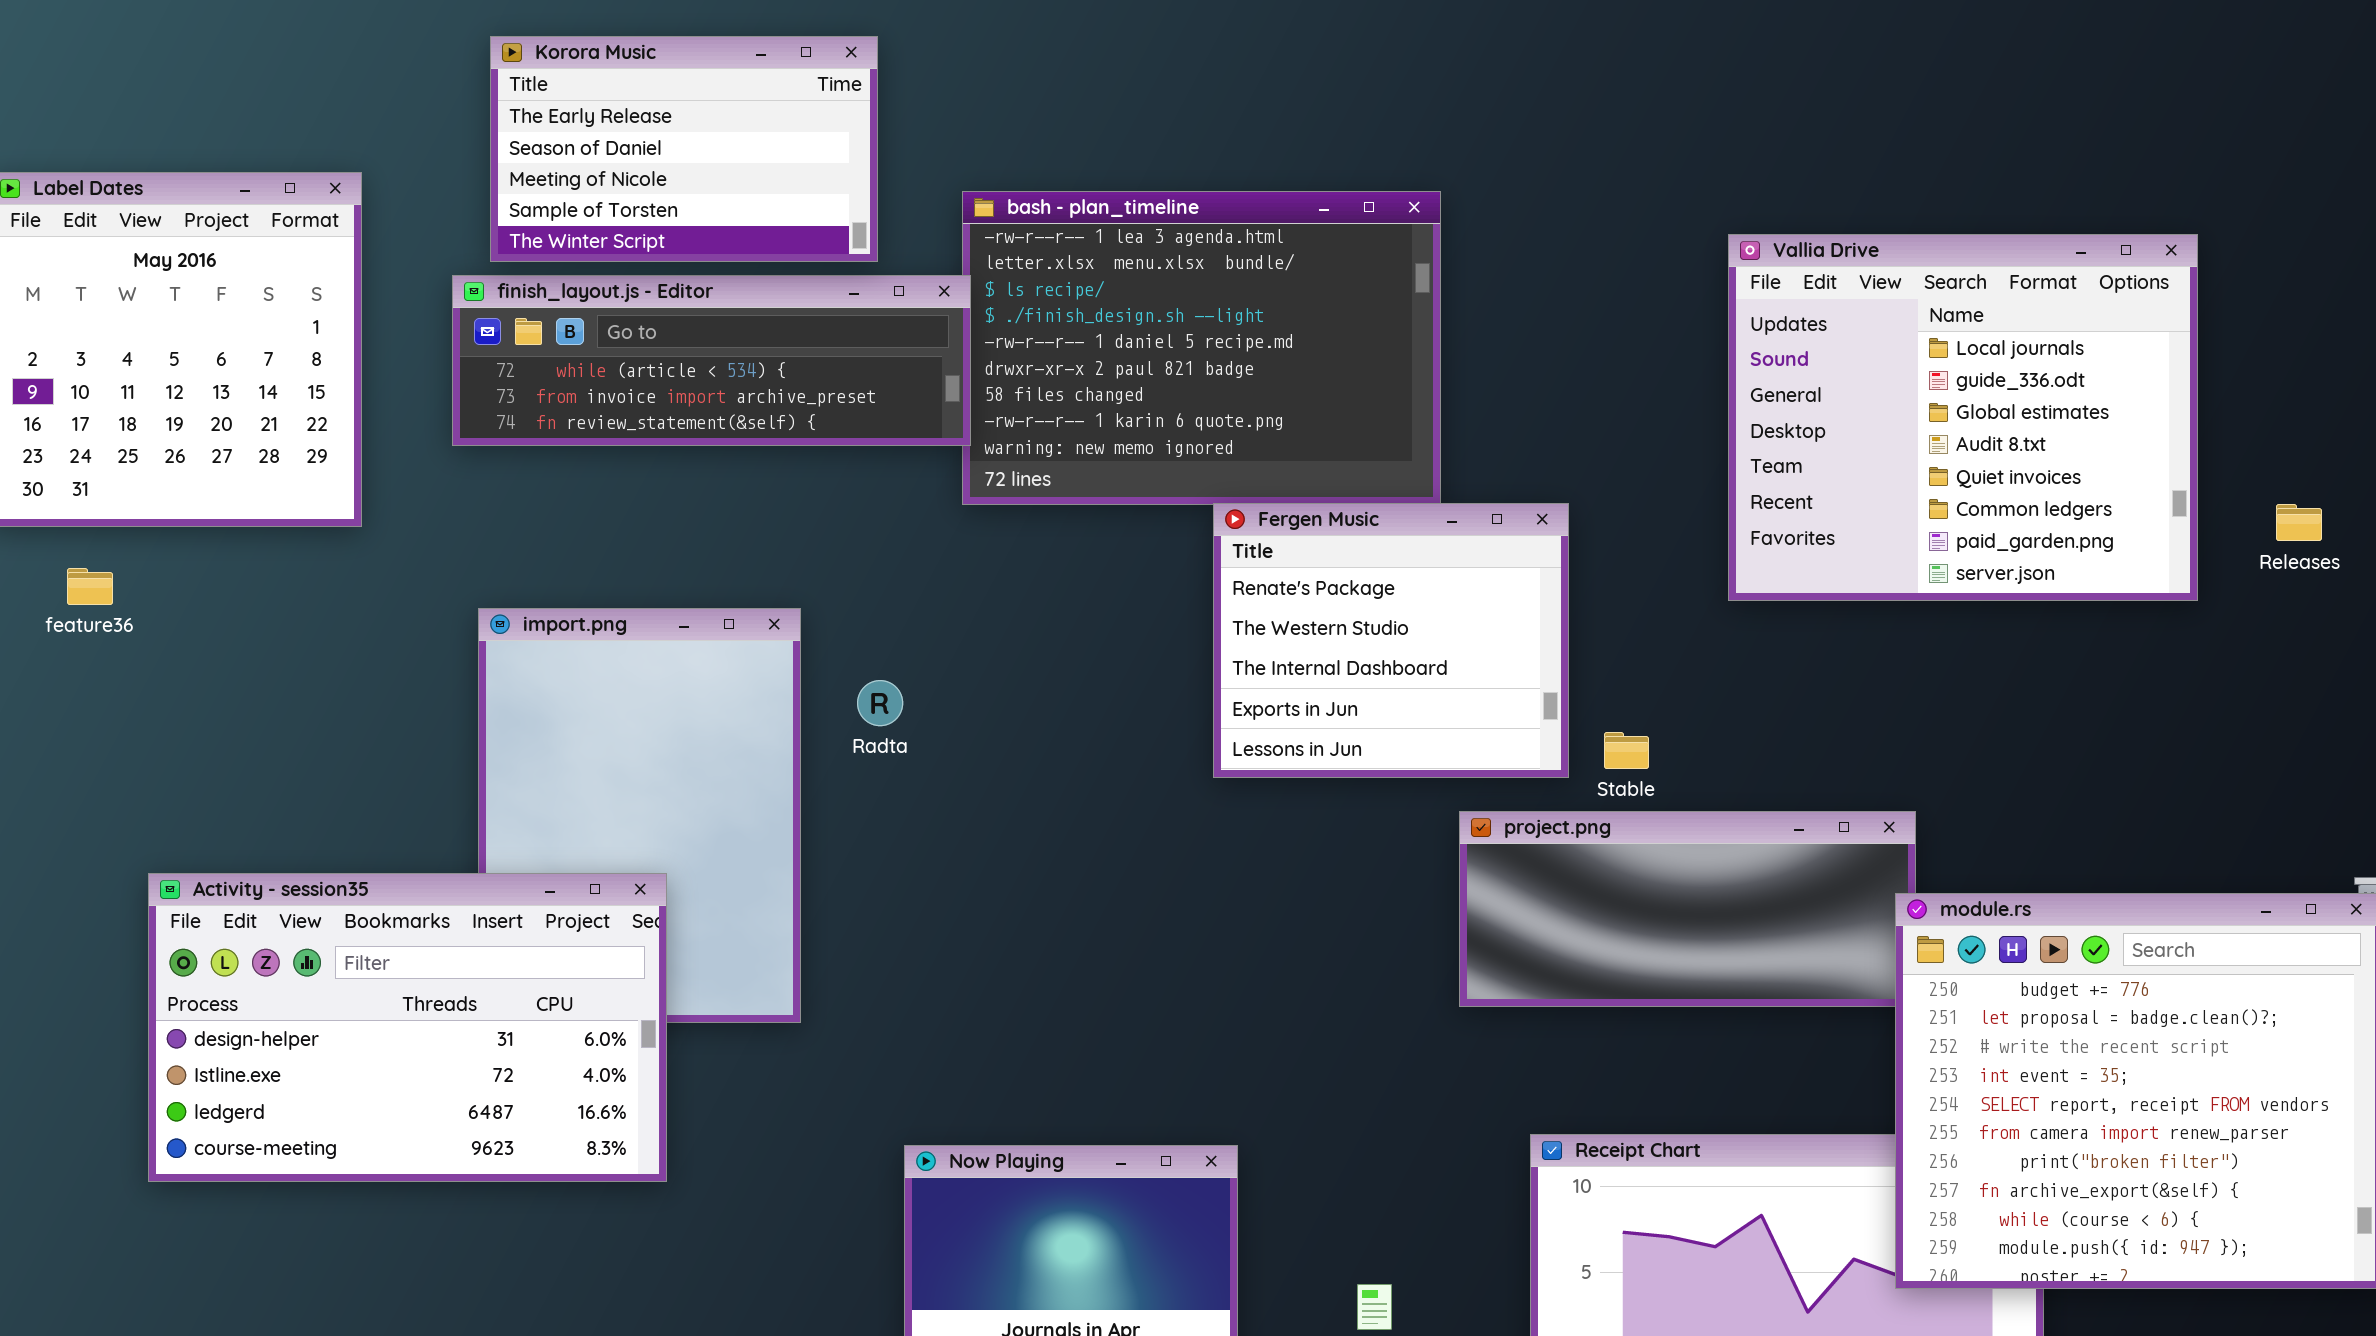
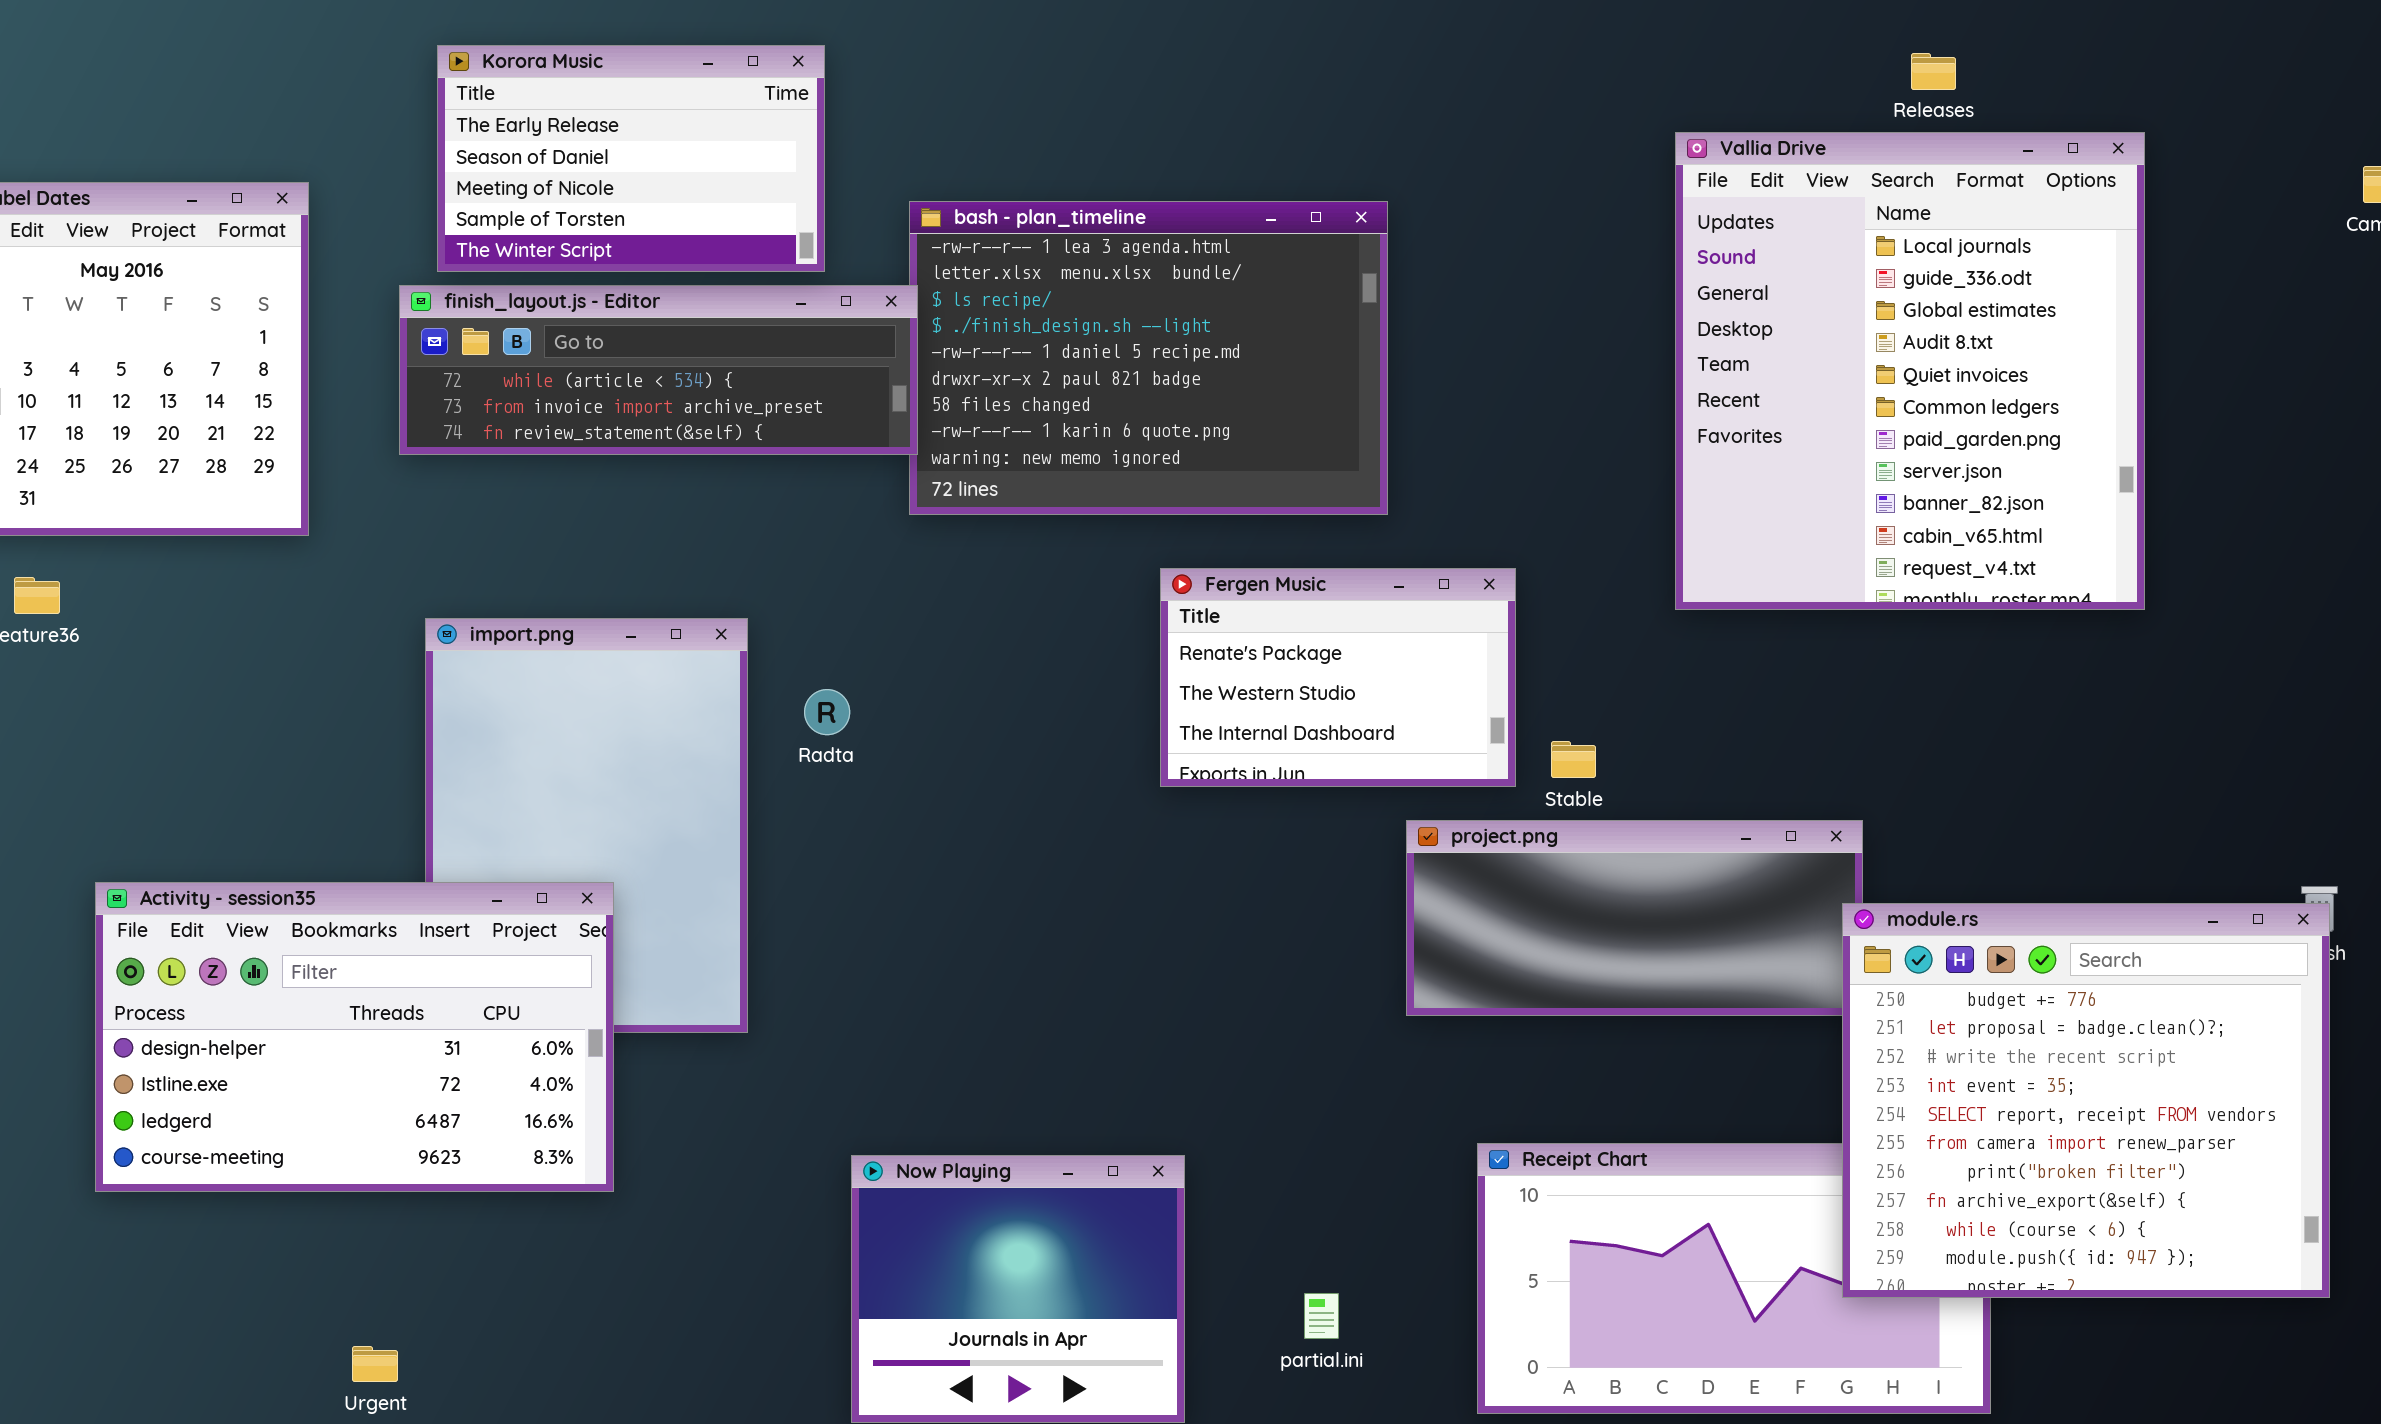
Vallia Drive: [1728,234,2198,601] -> [1675,132,2145,610], resized
Fergen Music: [1213,503,1569,778] -> [1160,568,1516,787], resized
Releases: [2276,504,2322,541] -> [1911,53,1956,90], moved

